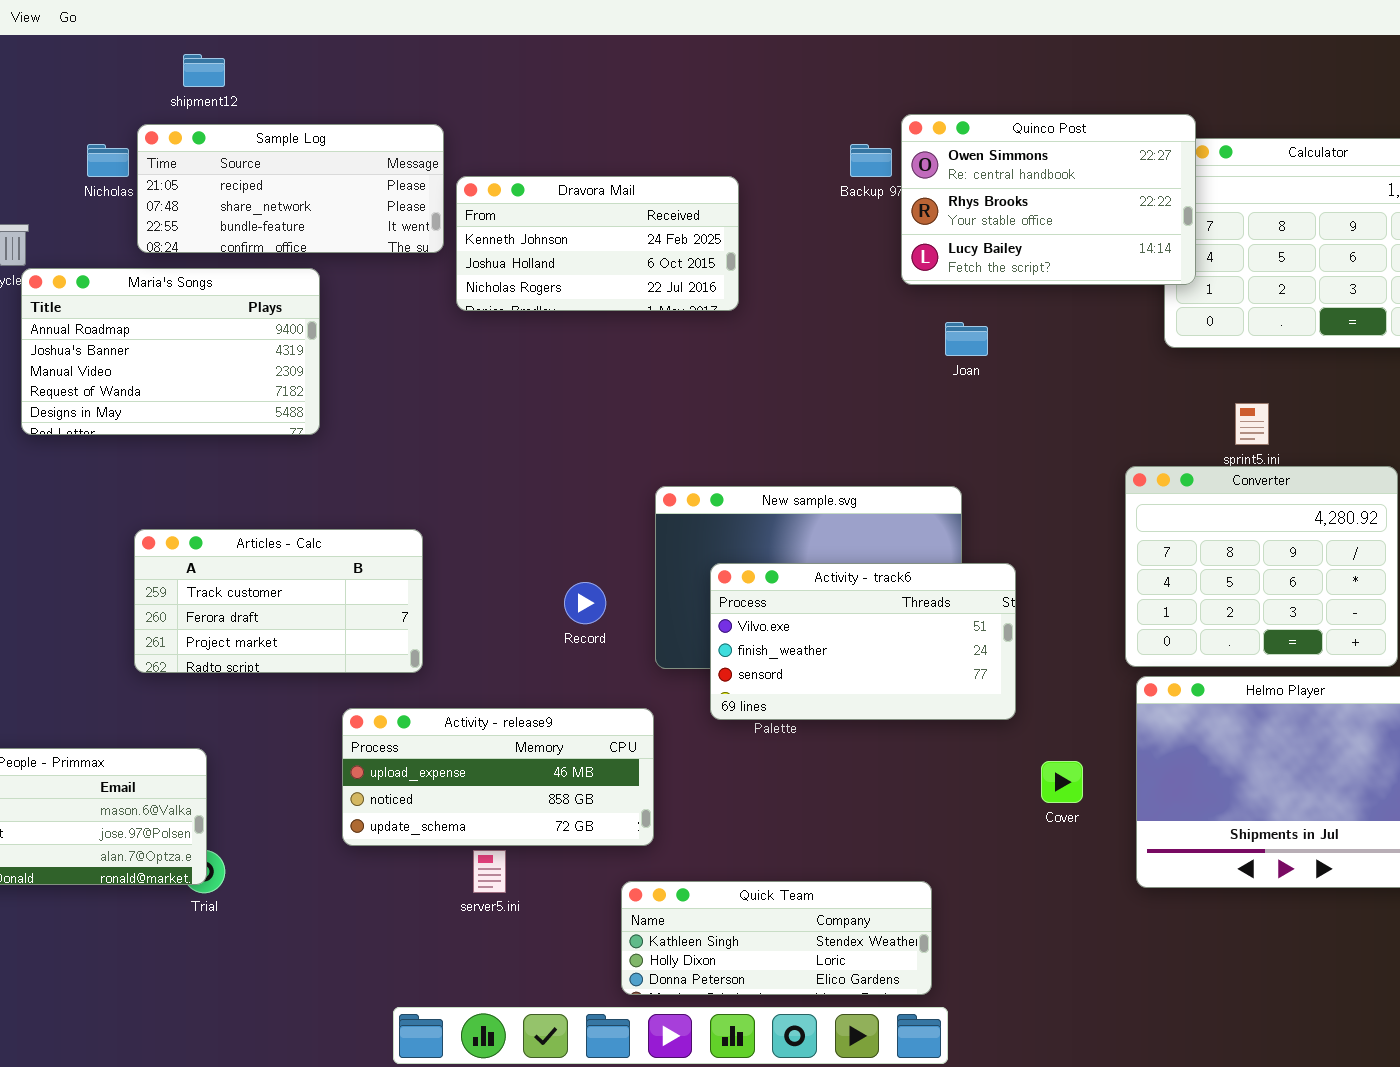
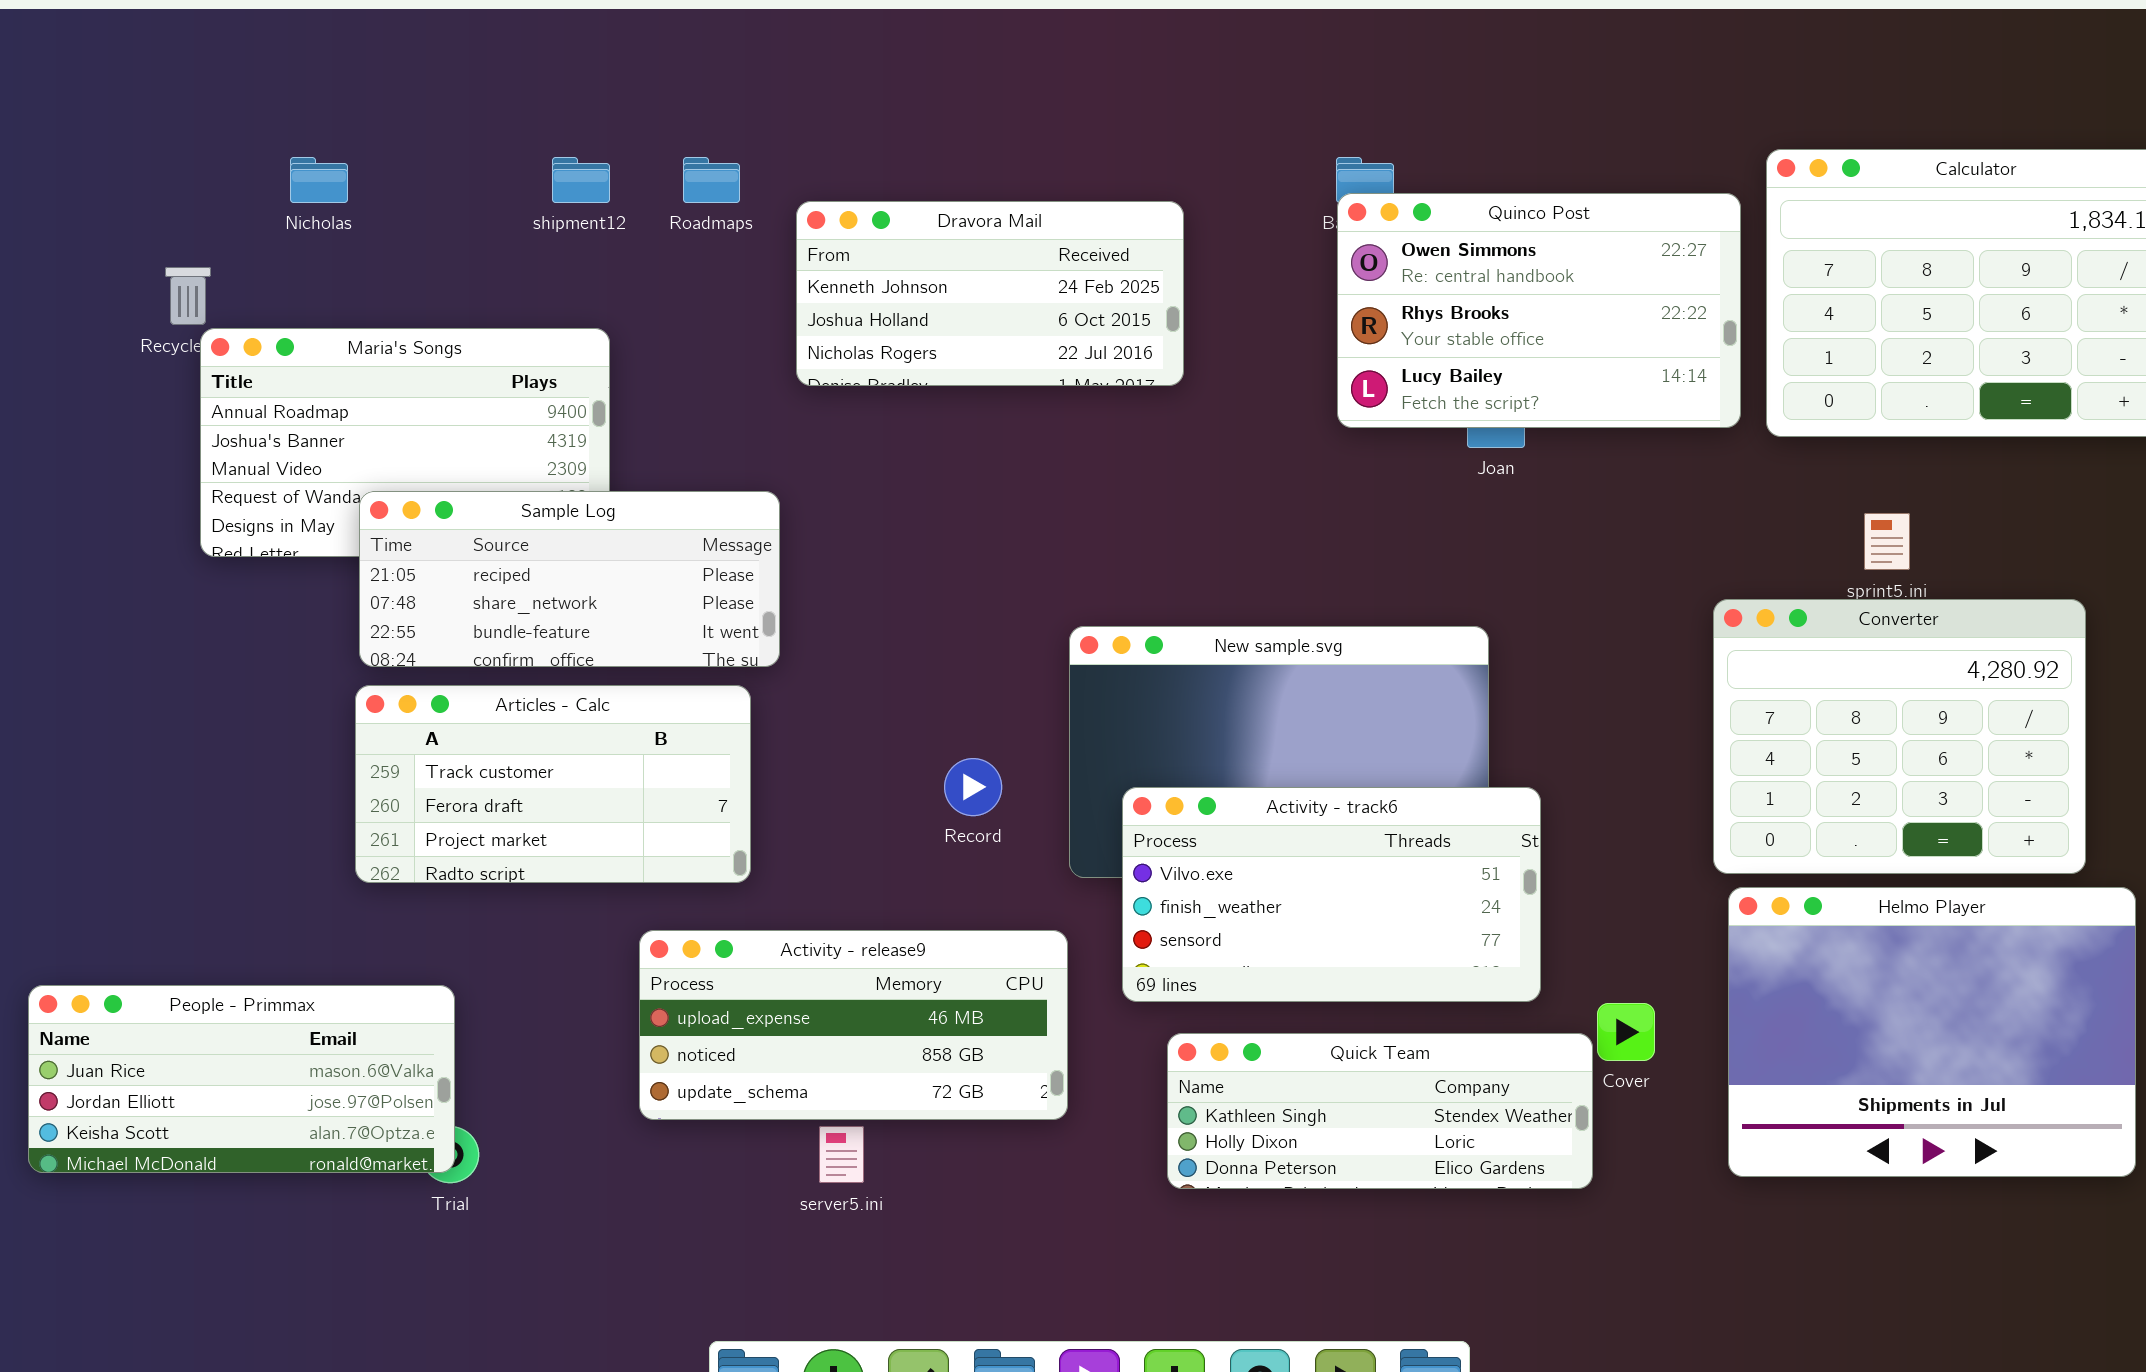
shipment12: [183,54,225,87] -> [552,157,610,203], moved
Quinco Post: [901,114,1196,285] -> [1337,193,1741,428], moved
Sample Log: [137,124,444,253] -> [359,491,780,667], moved
Activity - track6: [710,563,1016,720] -> [1122,787,1541,1002], moved
Quick Team: [621,881,932,995] -> [1167,1033,1593,1189], moved

